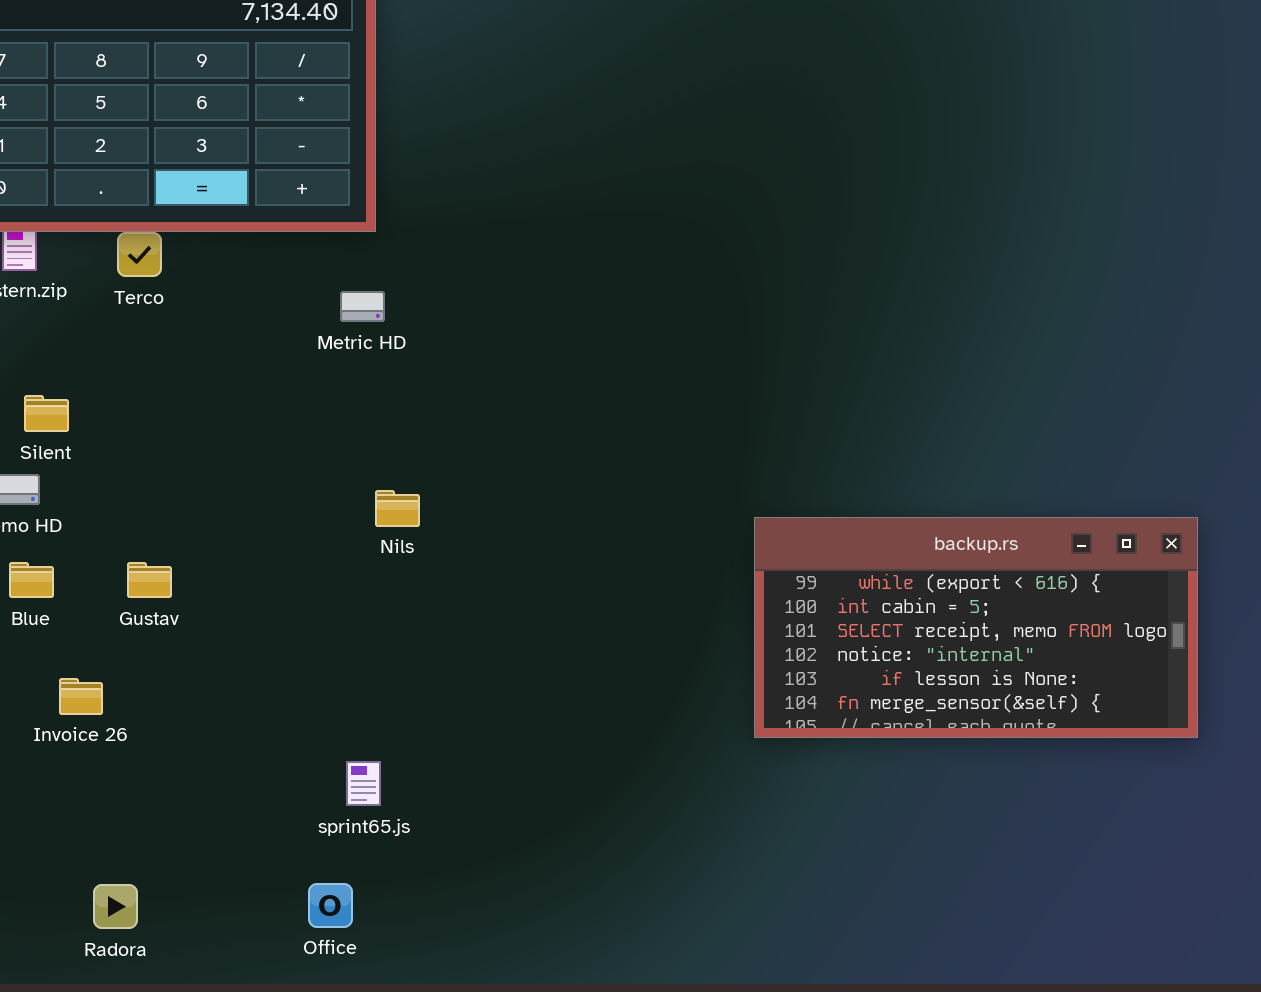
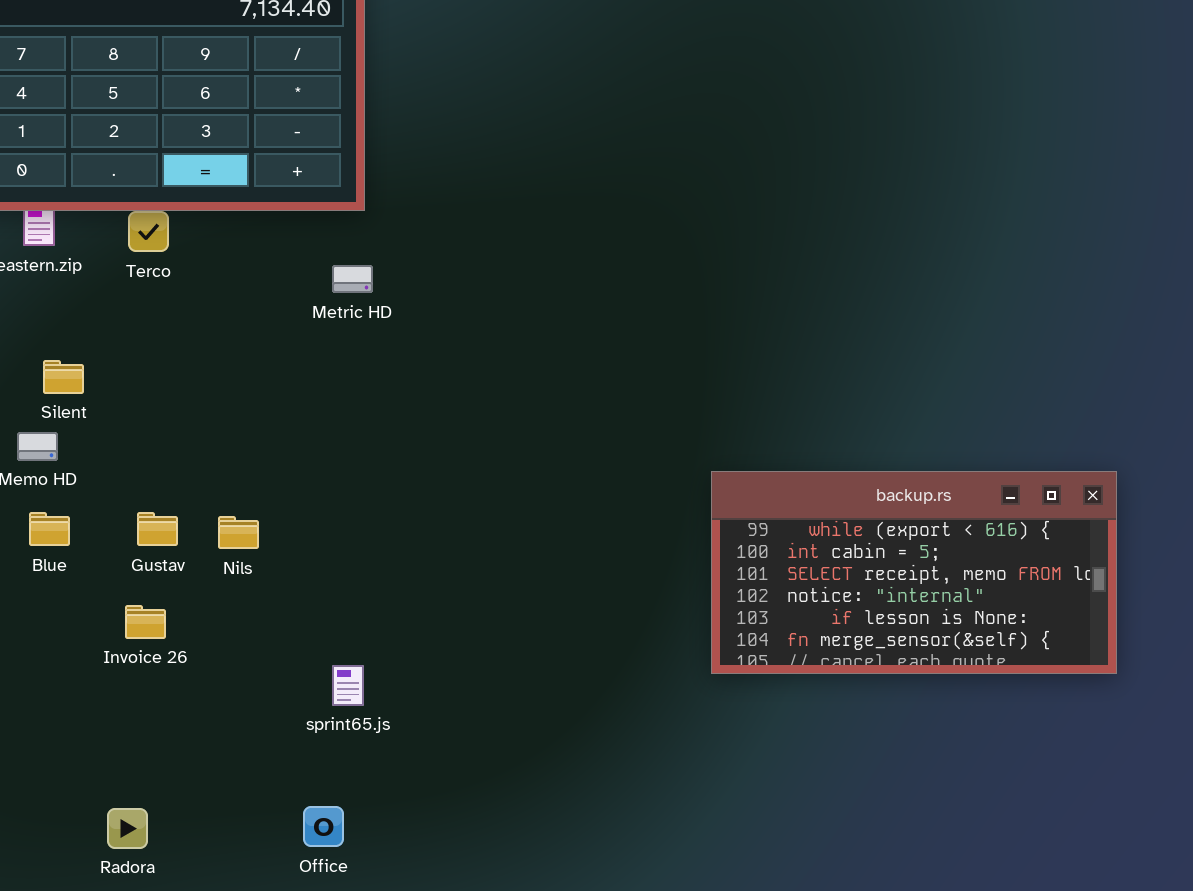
Nils: [375,490,420,527] -> [218,516,259,549], moved
Invoice 26: [59,678,103,715] -> [125,605,166,639], moved
sprint65.js: [346,761,381,806] -> [332,665,364,706], moved

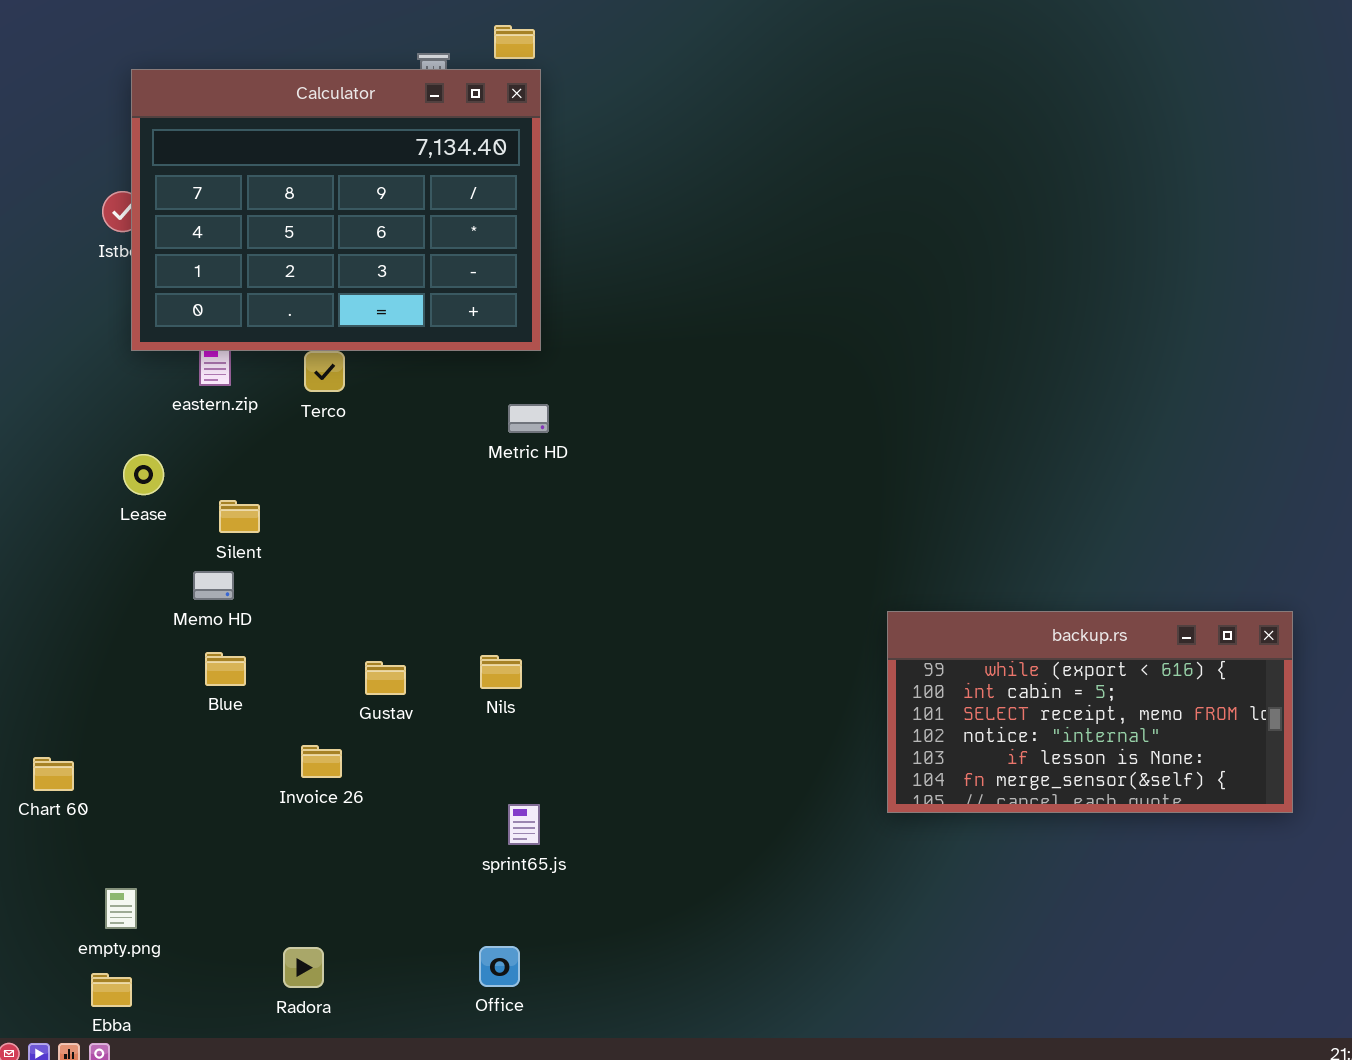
Gustav: [137,512,178,546] -> [365,661,406,695], moved
Nils: [218,516,259,549] -> [480,655,522,689], moved

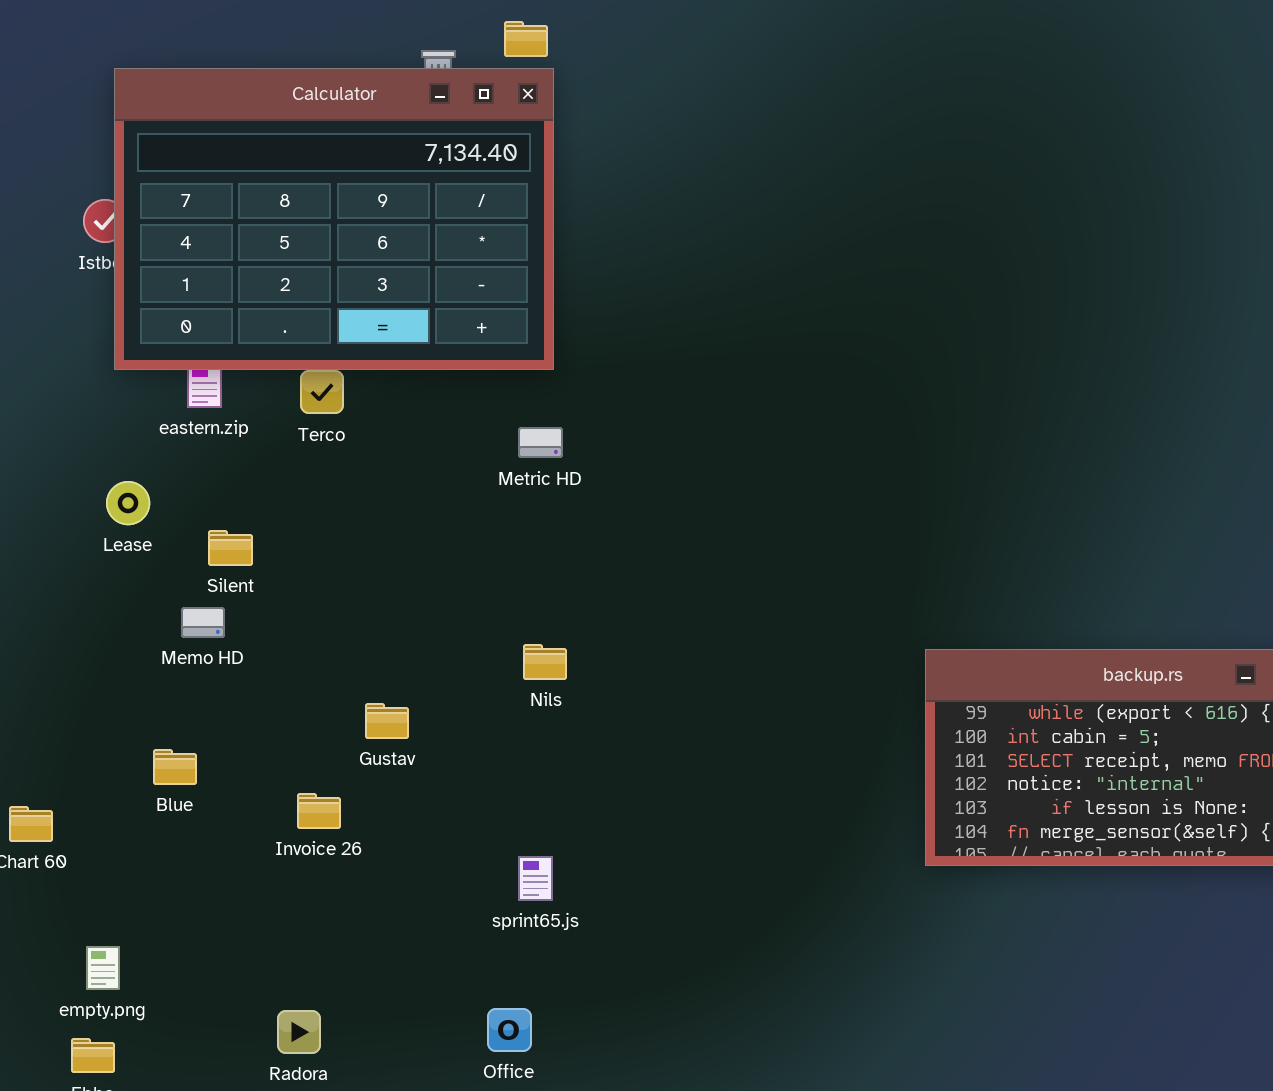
Blue: [205,652,246,686] -> [153,749,197,785], moved
Nils: [480,655,522,689] -> [523,644,567,680], moved

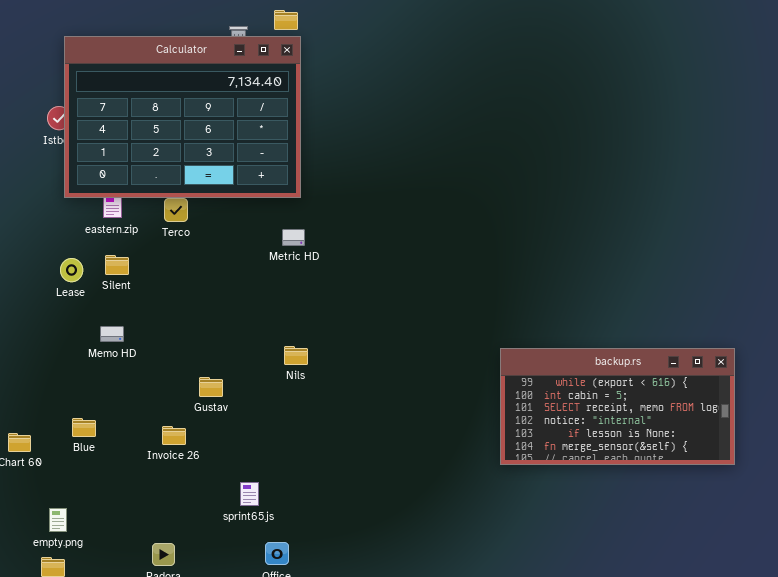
Silent: [208,530,253,566] -> [105,255,129,275], moved
Blue: [153,749,197,785] -> [72,418,96,437], moved
sprint65.js: [518,856,553,901] -> [240,482,259,506], moved

